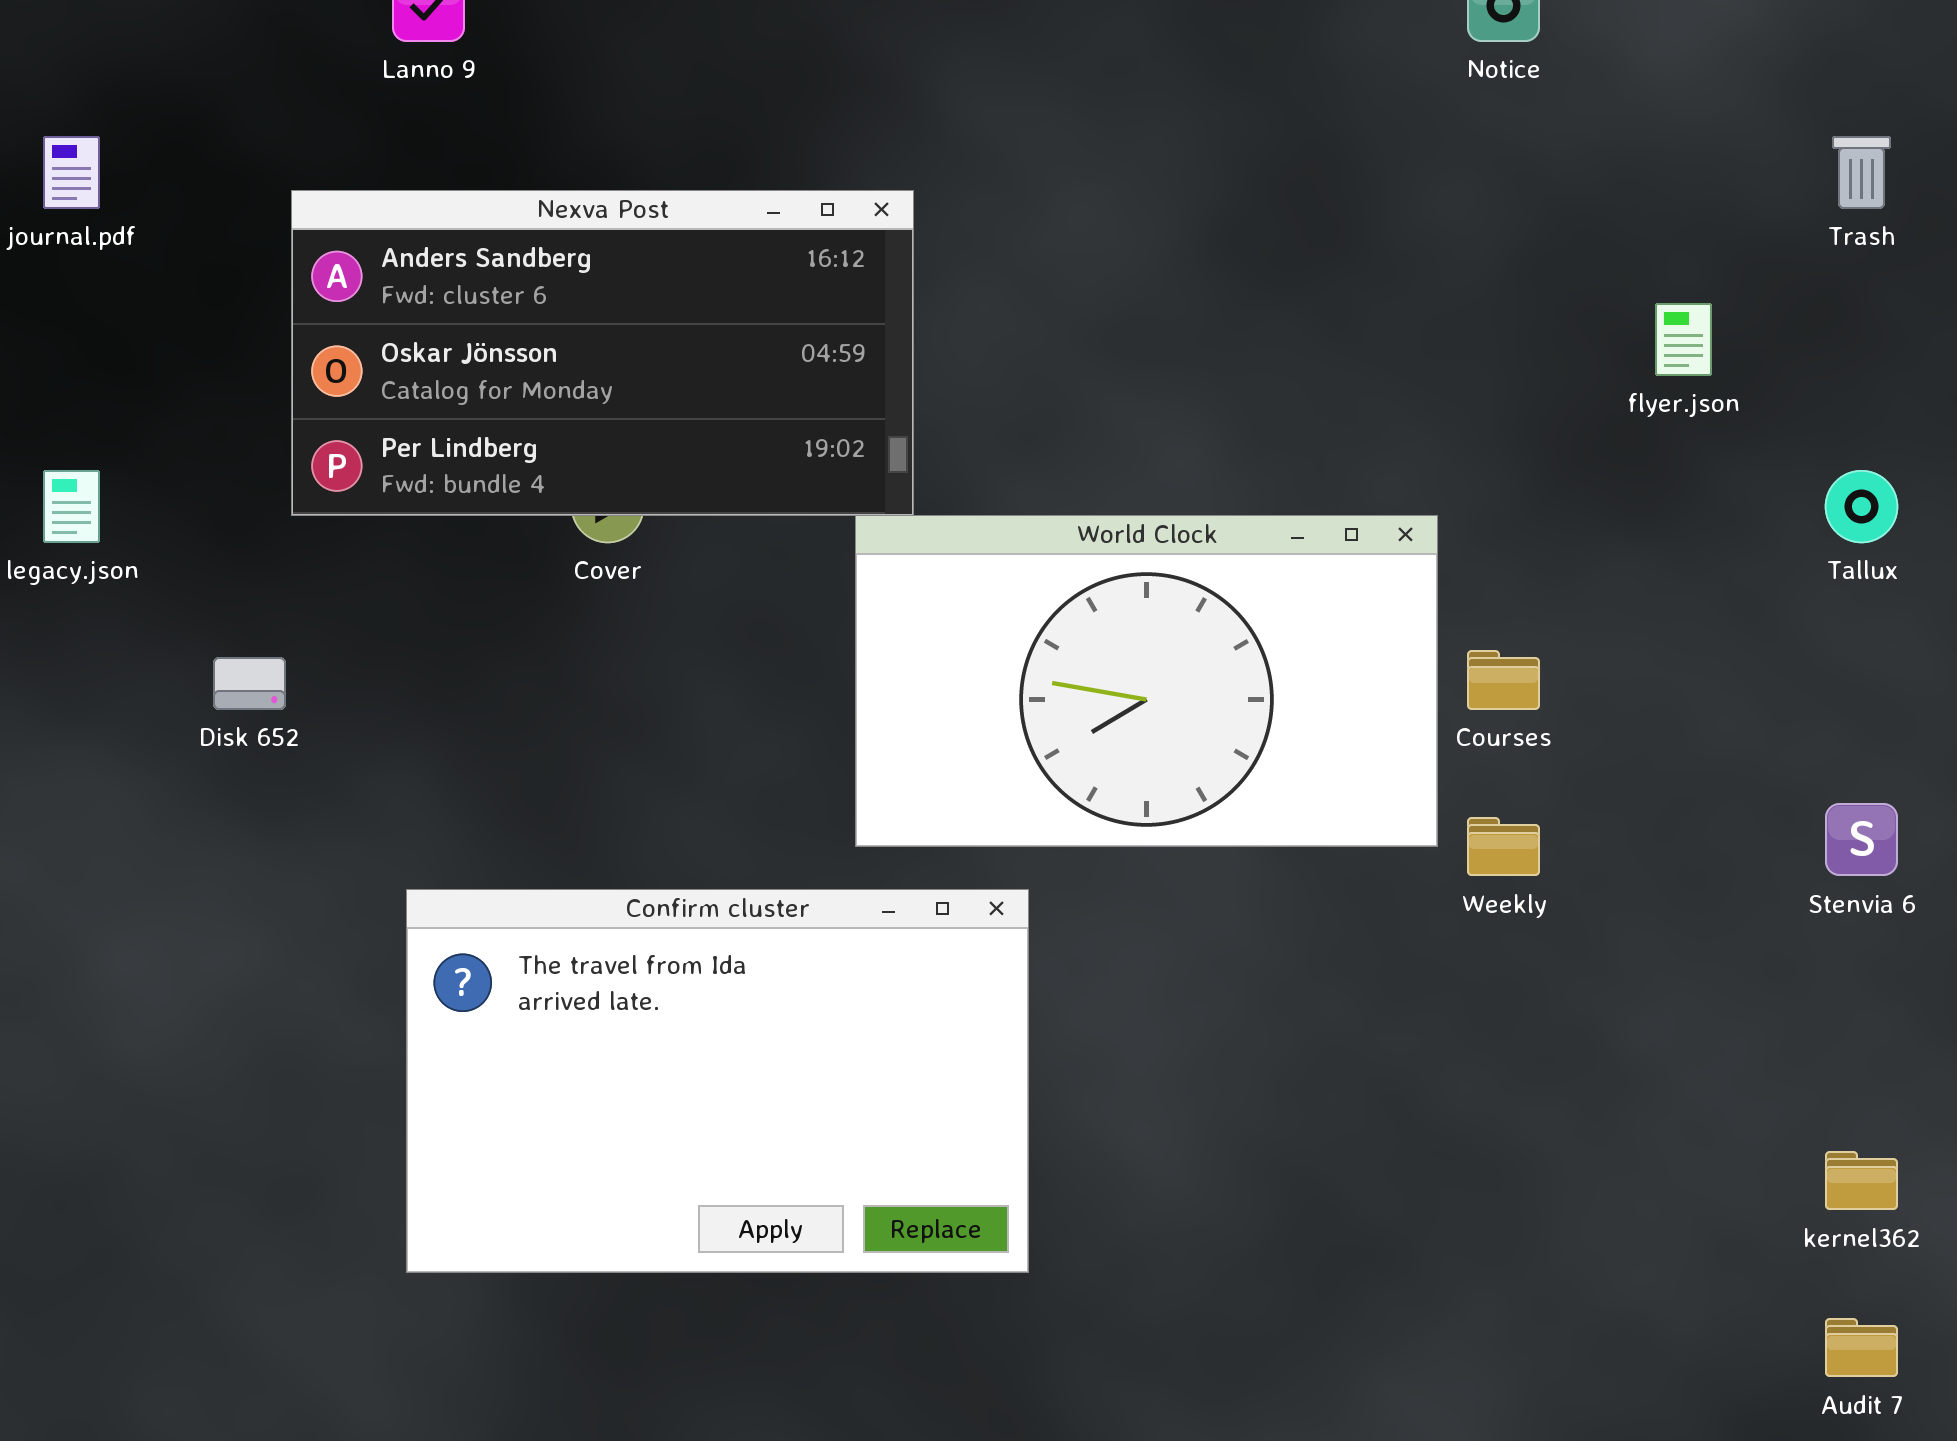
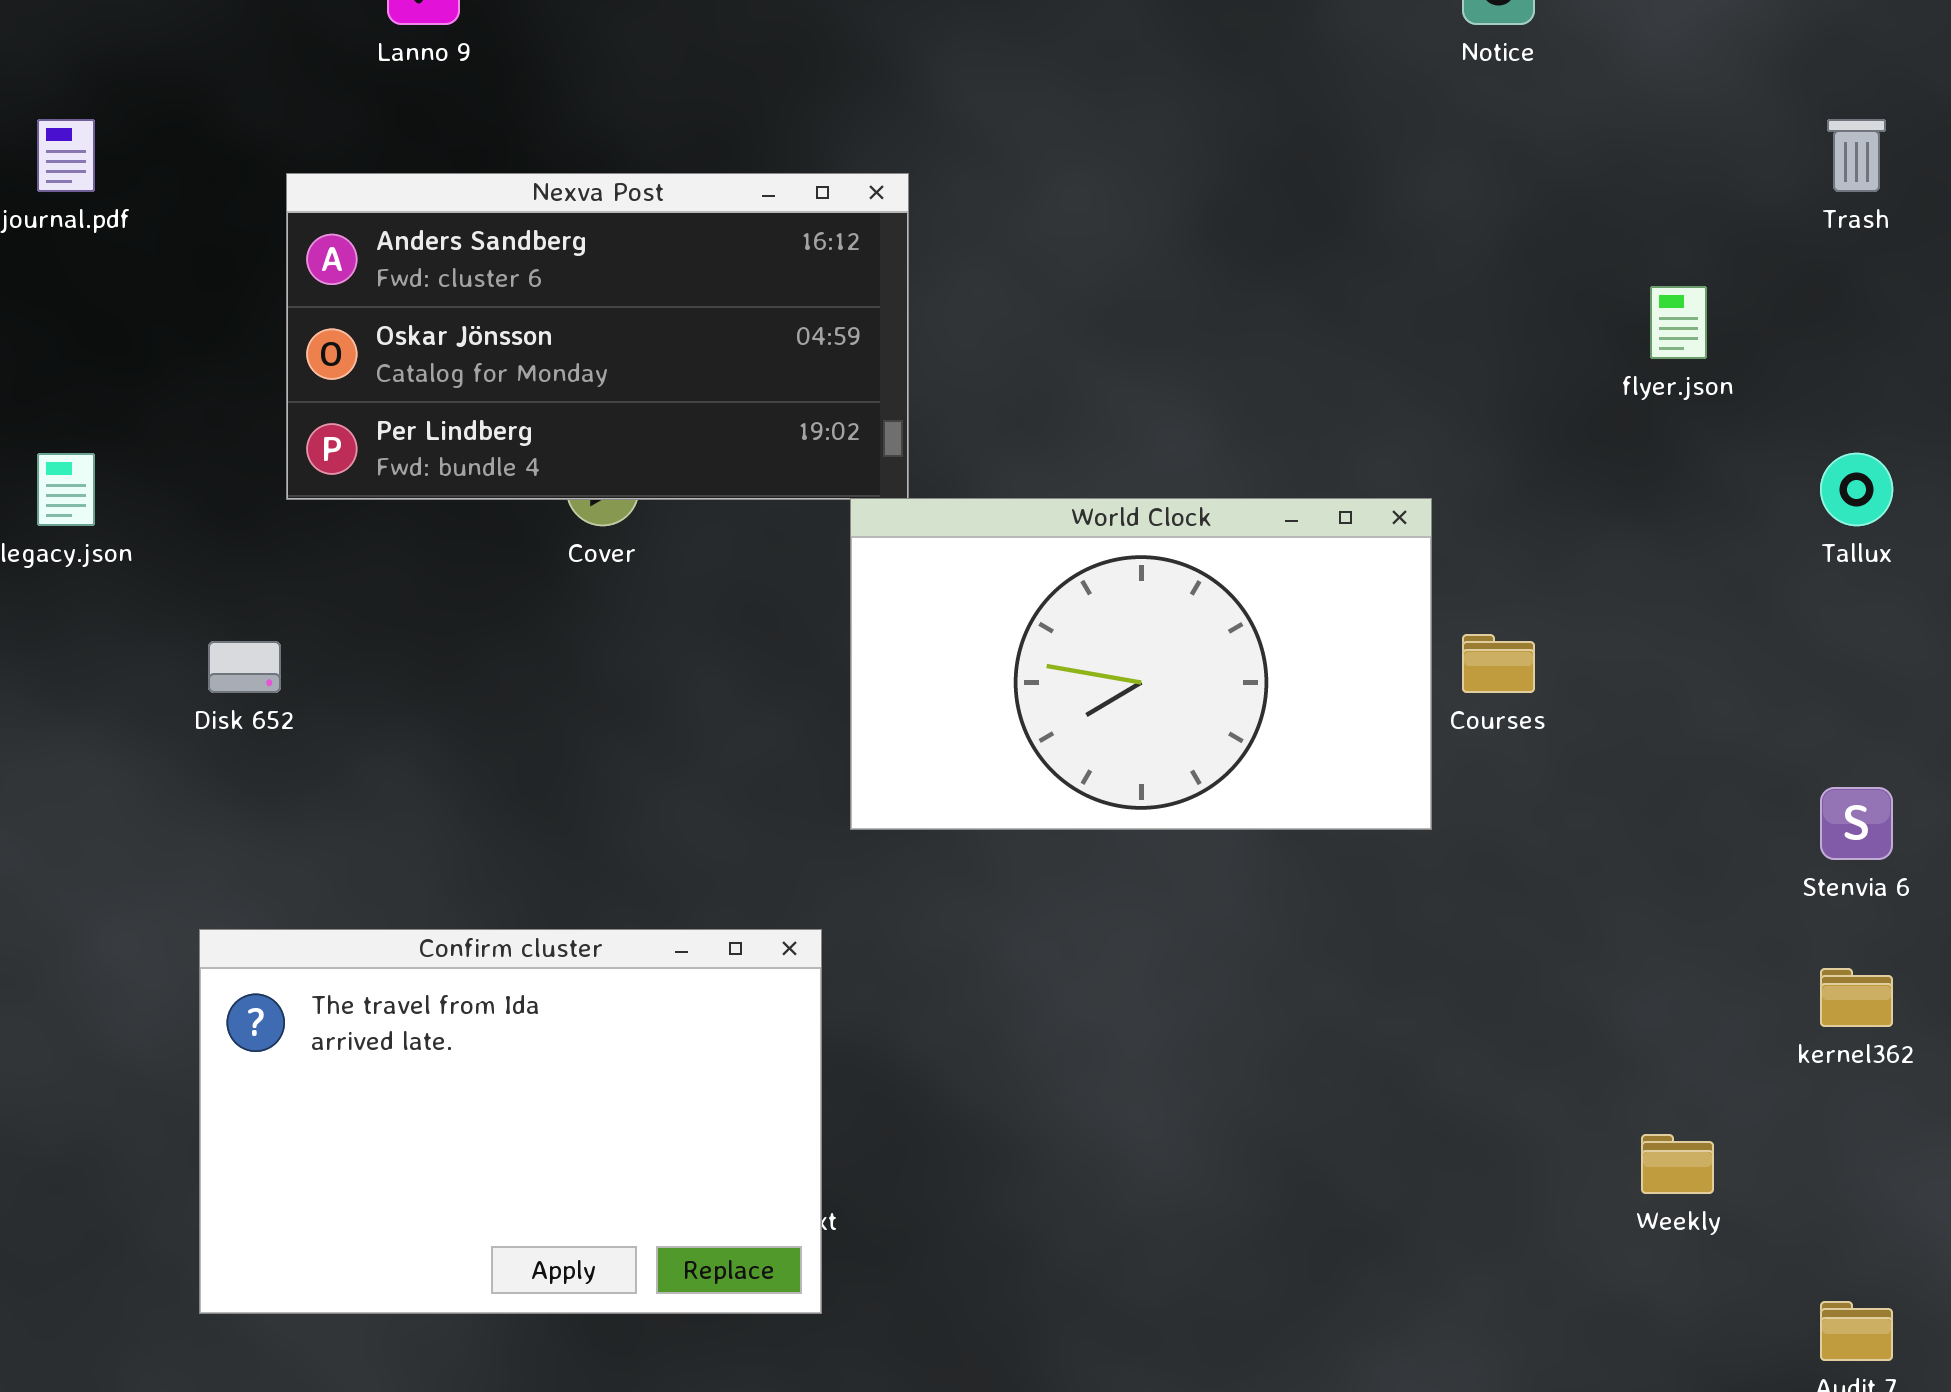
Weekly: [1467,817,1540,876] -> [1641,1134,1714,1194], moved
Confirm cluster: [406,889,1029,1273] -> [199,929,822,1314], moved
kernel362: [1825,1151,1898,1210] -> [1820,968,1893,1027], moved

